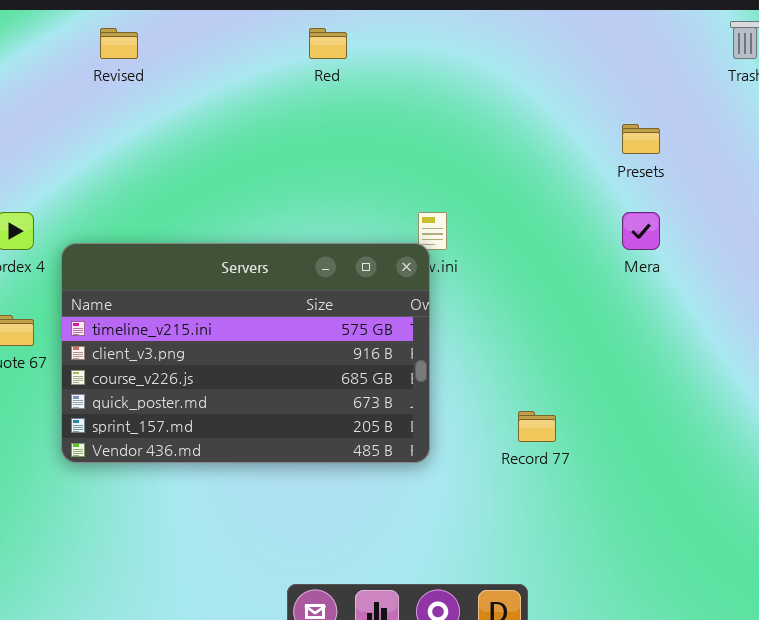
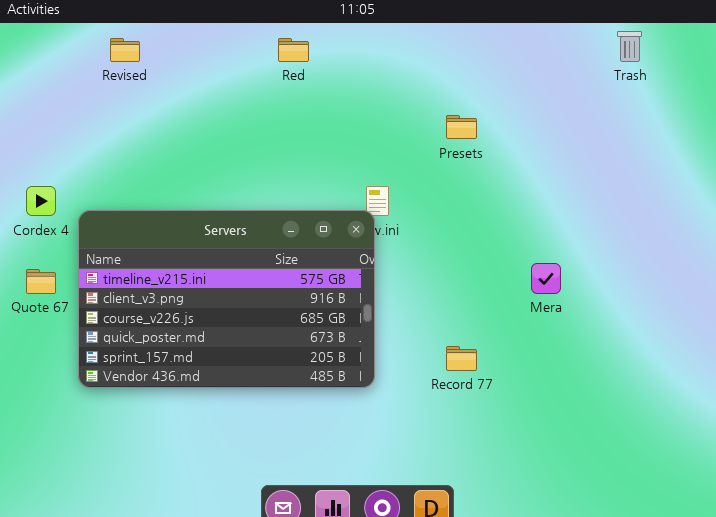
Presets: [622,124,660,154] -> [446,115,477,139], moved
Mera: [622,212,660,250] -> [531,263,561,294], moved

